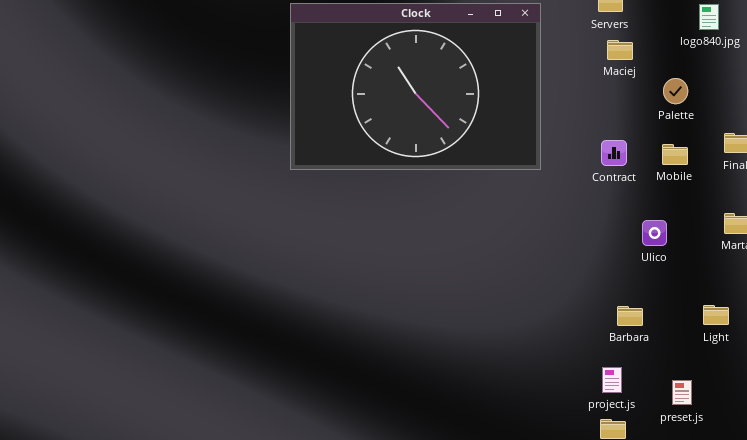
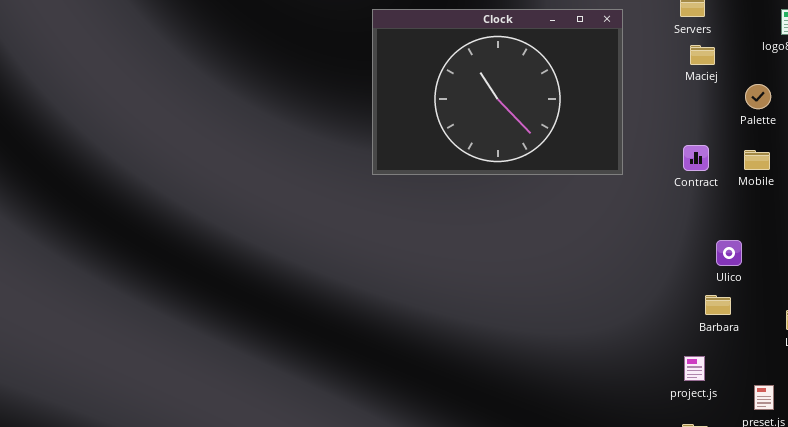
Ulico: [642,220,667,246] -> [716,240,742,266], moved
Barbara: [617,306,643,326] -> [705,295,731,315], moved
project.js: [602,367,622,393] -> [684,356,705,381], moved

